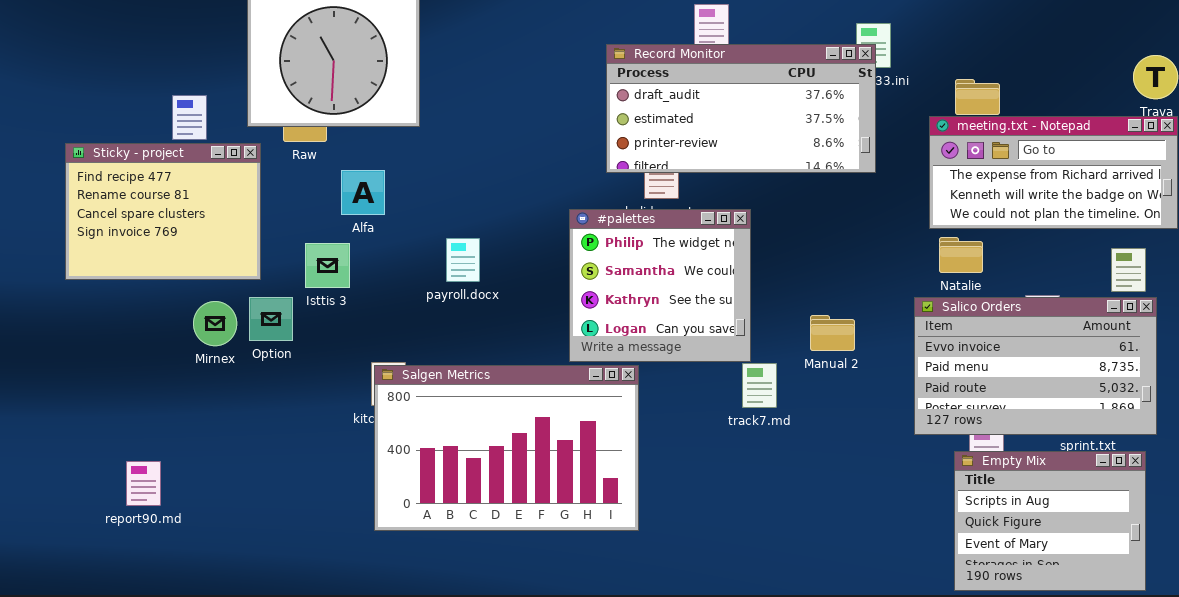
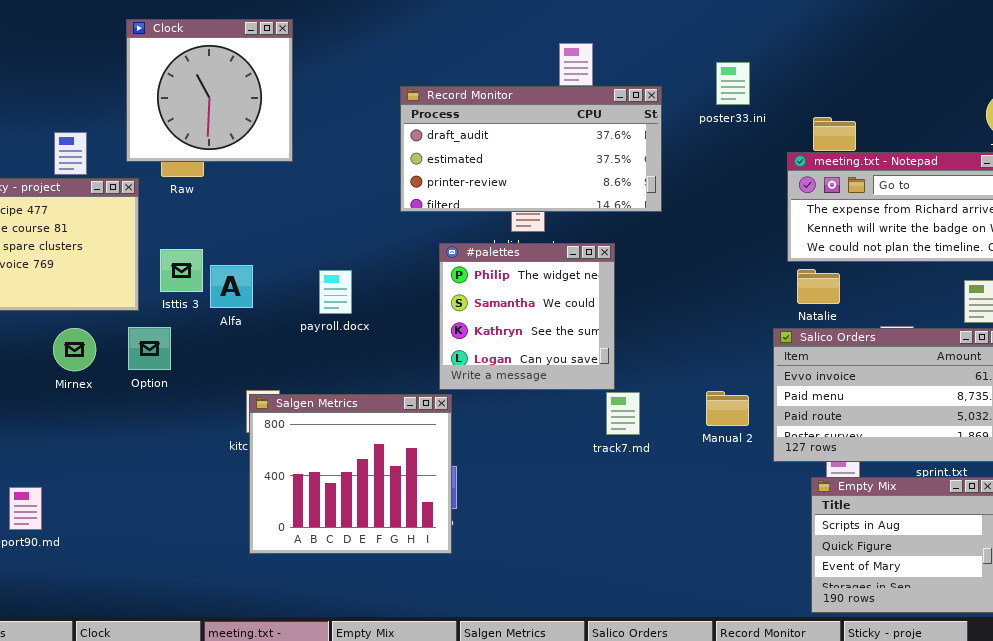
Record Monitor: [606,44,876,173] -> [400,86,662,212], moved
Alfa: [341,170,385,215] -> [210,265,253,308], moved
Isttis 3: [305,243,350,288] -> [160,249,203,292], moved
Mirnex: [193,301,237,346] -> [53,328,96,371], moved
Manual 2: [810,315,855,351] -> [706,391,749,426], moved
Salgen Metrics: [374,365,639,531] -> [249,394,452,554], resized

